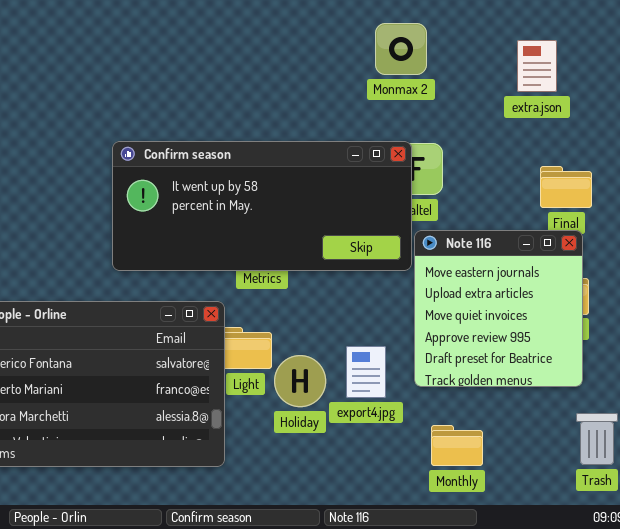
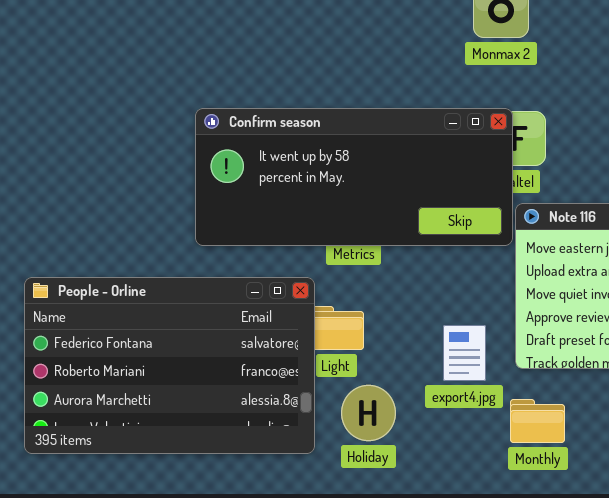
Holiday: [274,355,326,407] -> [341,385,396,441], moved
Monthly: [431,425,483,466] -> [510,399,565,443], moved

